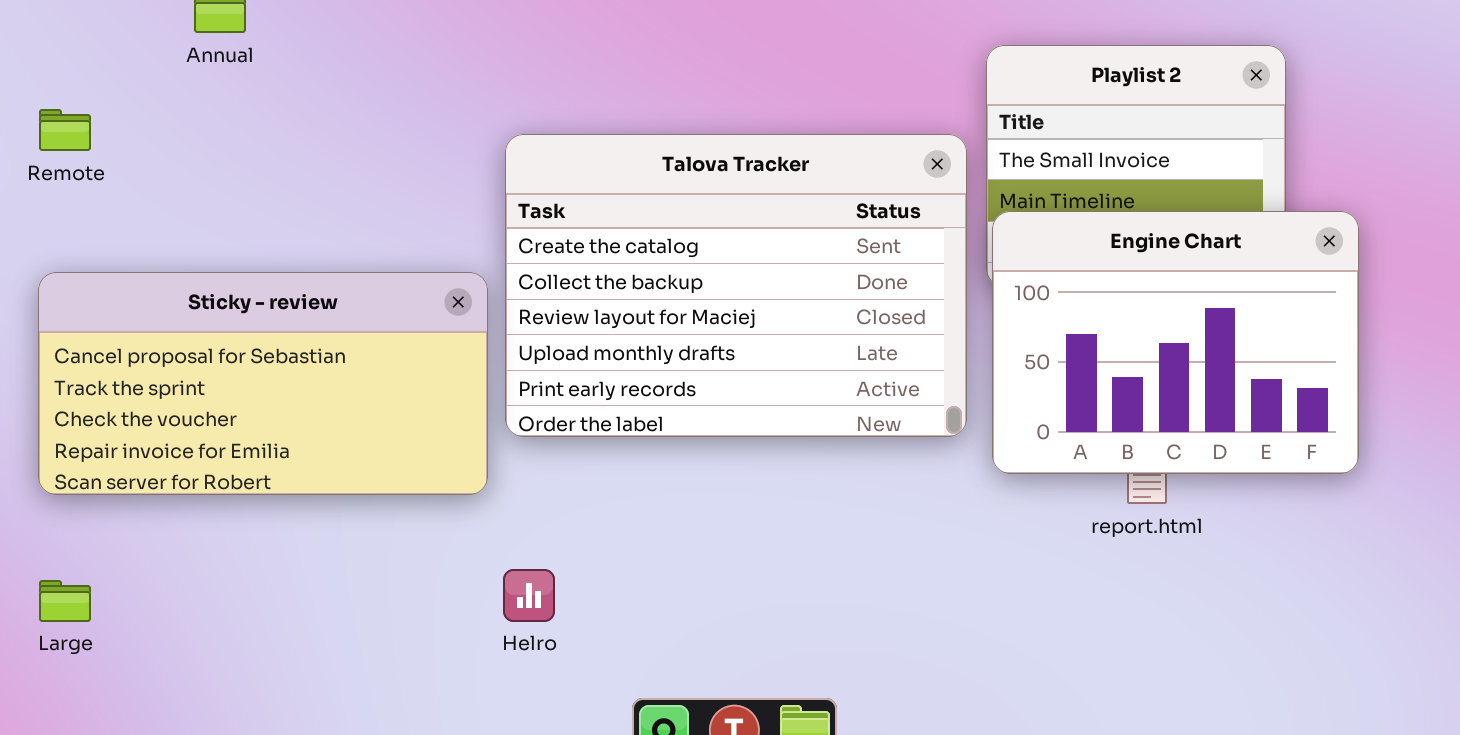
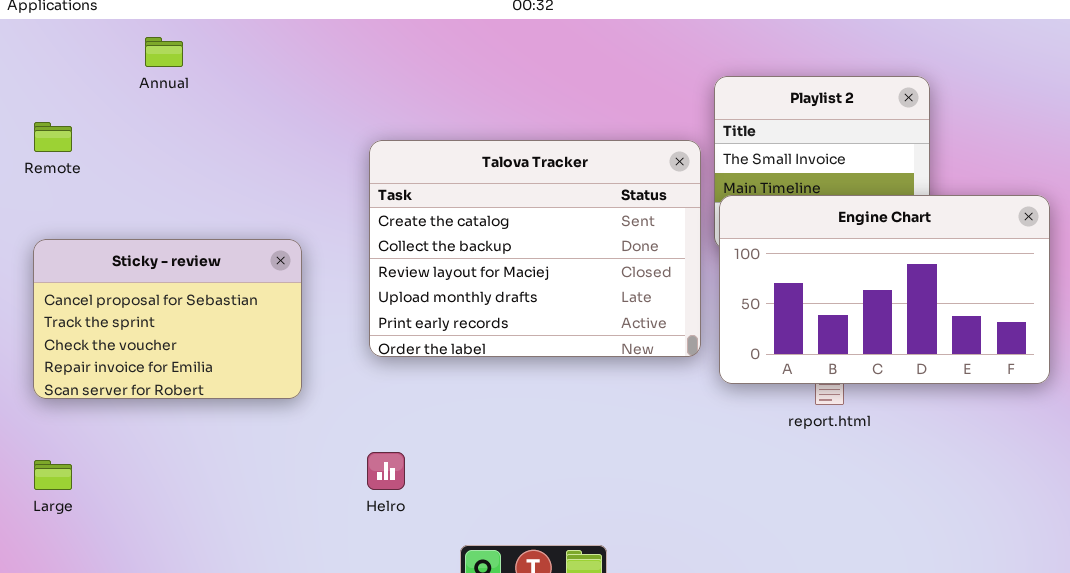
Engine Chart: [992,211,1359,474] -> [719,195,1050,384], resized
Sticky - review: [38,272,488,495] -> [33,239,302,399], resized

